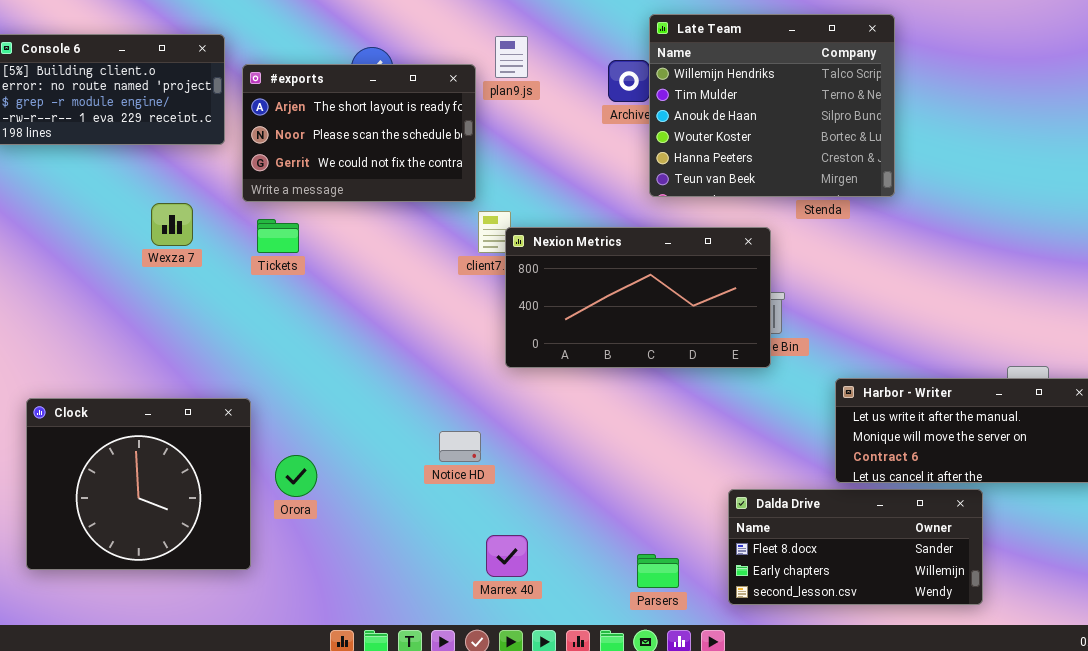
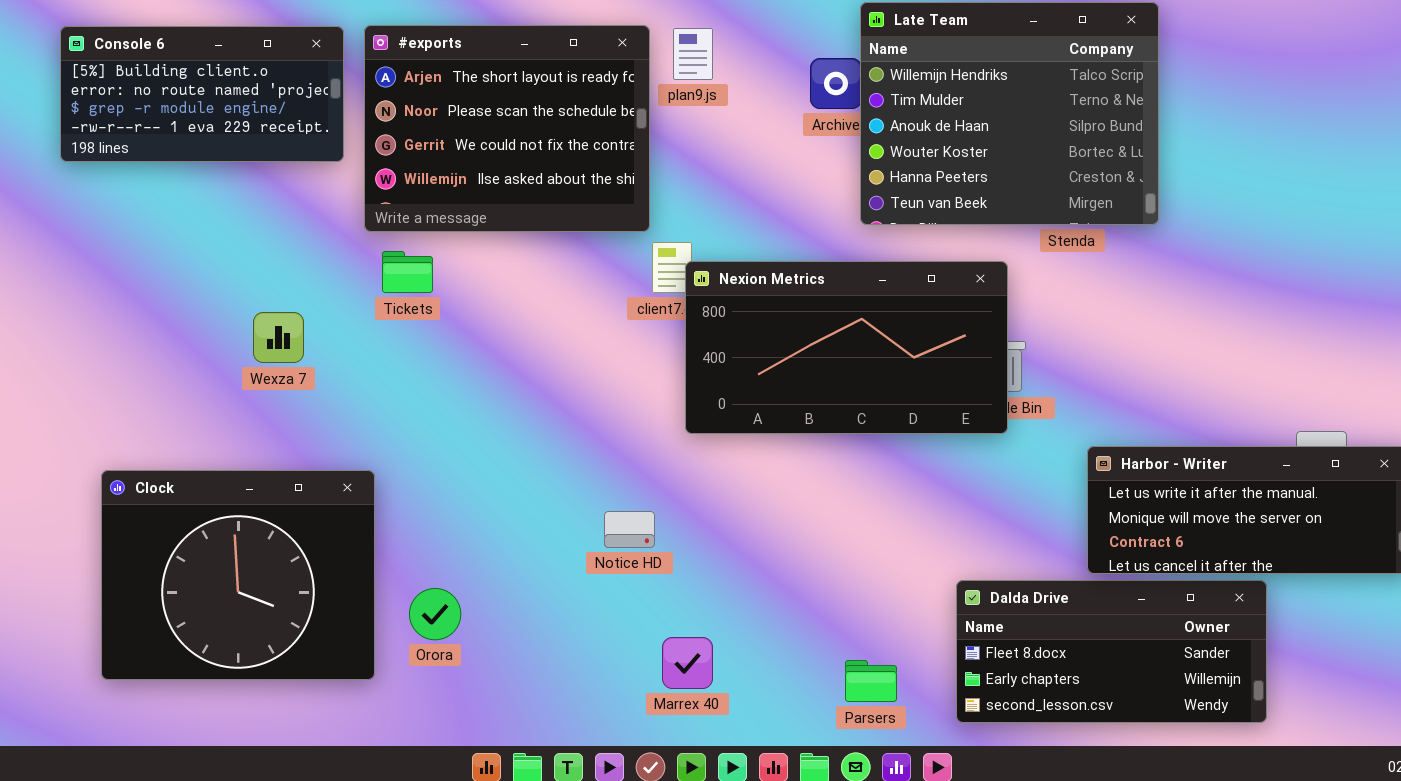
#exports: [242,64,476,202] -> [364,25,650,232], resized
Wexza 7: [151,203,193,246] -> [253,312,304,363], moved
Orora: [275,455,317,497] -> [409,588,461,640], moved

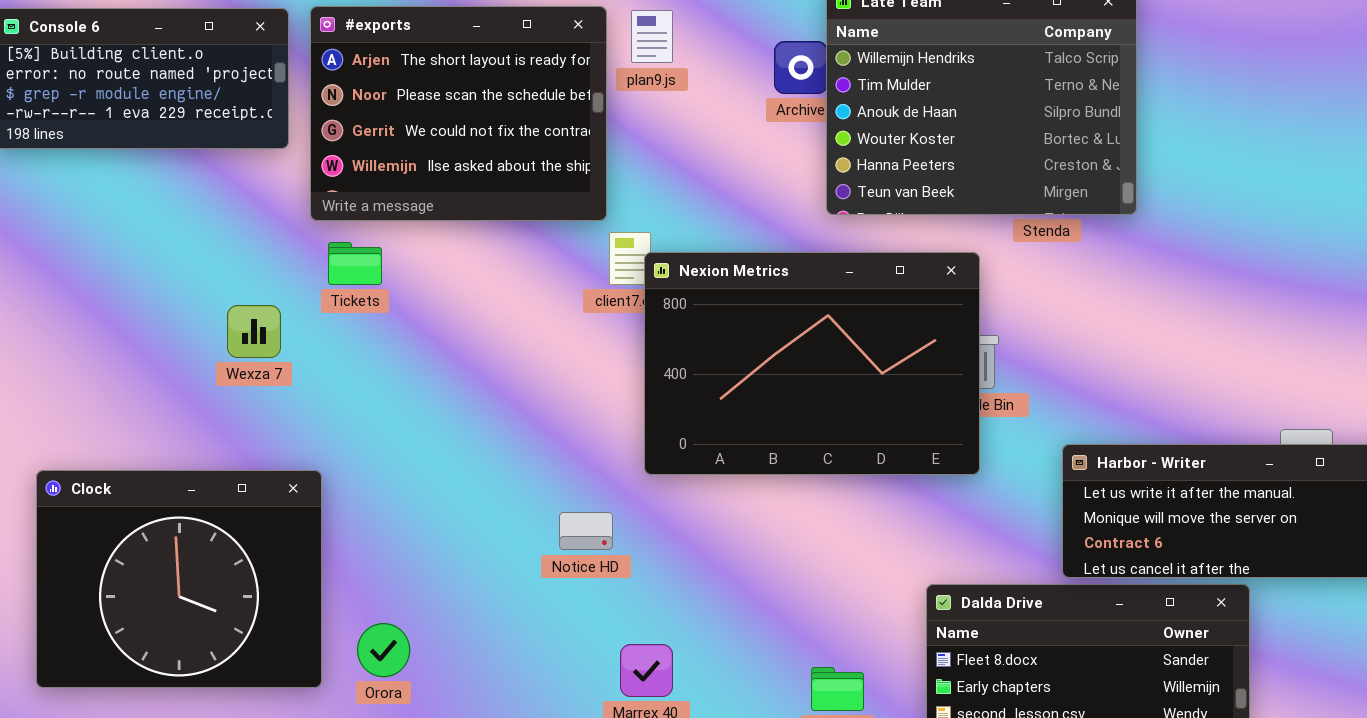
Nexion Metrics: [685,261,1008,434] -> [644,252,980,475], resized
Wexza 7: [253,312,304,363] -> [227,305,281,358], moved
Orora: [409,588,461,640] -> [357,623,410,677], moved

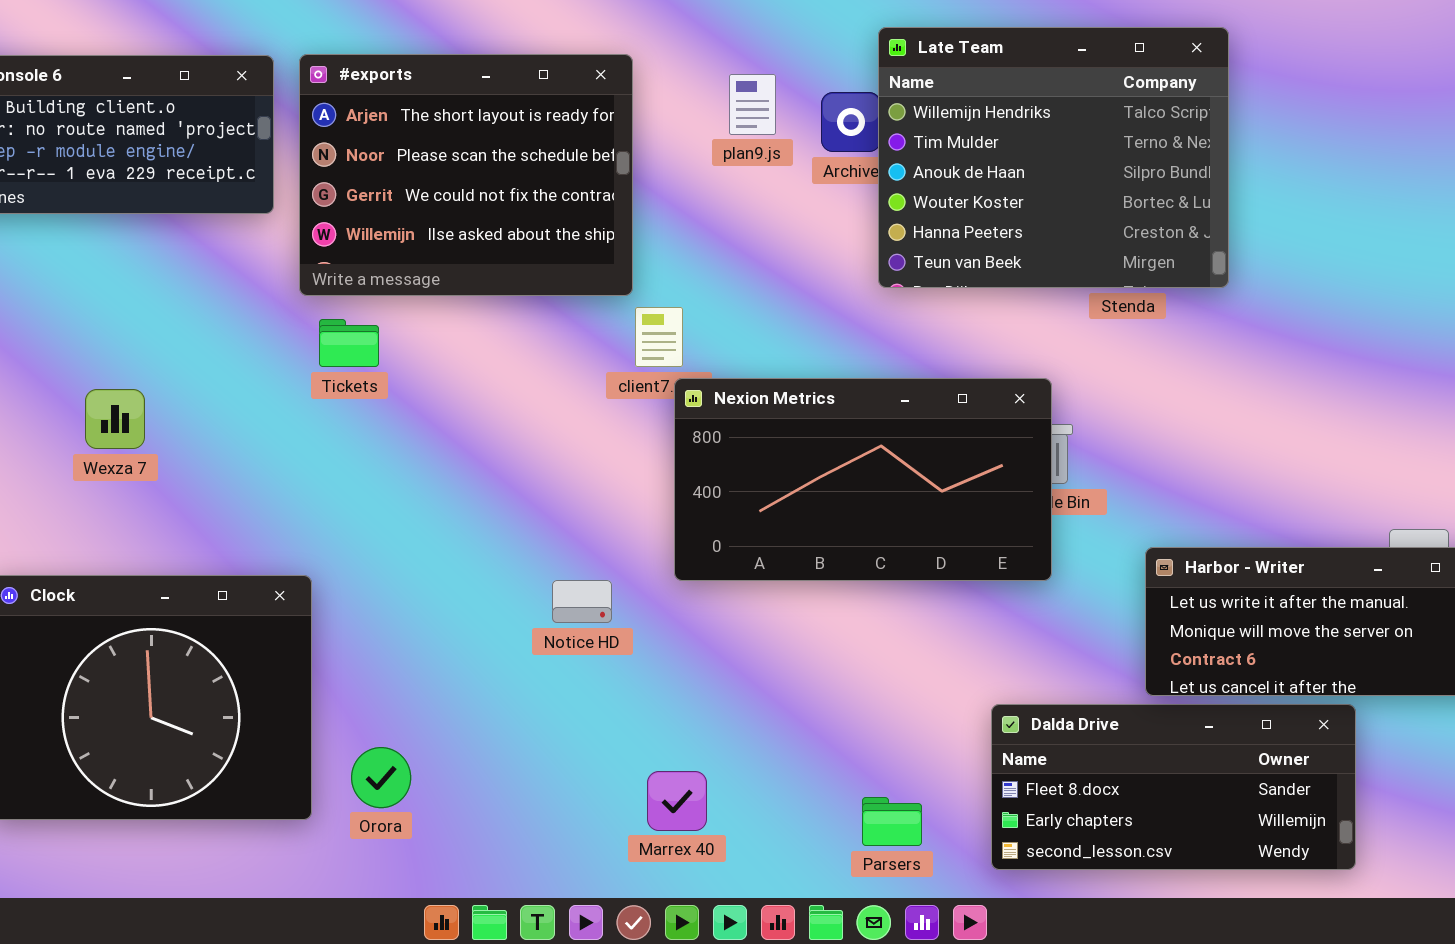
plan9.js: [631,10,673,63] -> [729,74,776,135], moved
Nexion Metrics: [644,252,980,475] -> [674,378,1052,581], resized
Wexza 7: [227,305,281,358] -> [85,389,145,449], moved
Notice HD: [559,512,613,550] -> [552,580,612,623], moved

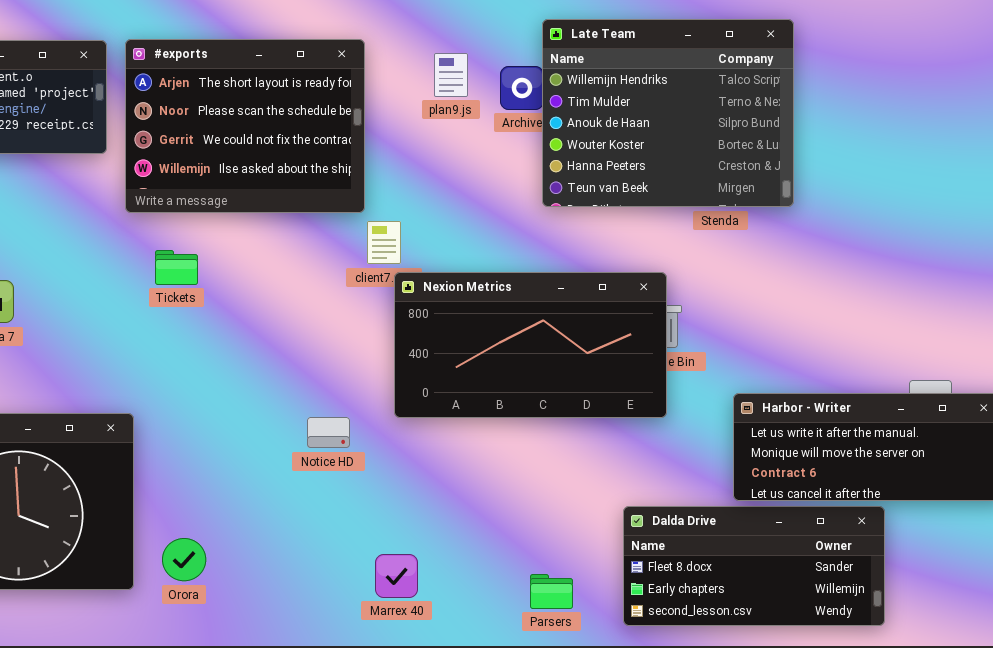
Tickets: [319,319,379,367] -> [155,250,198,285], moved

